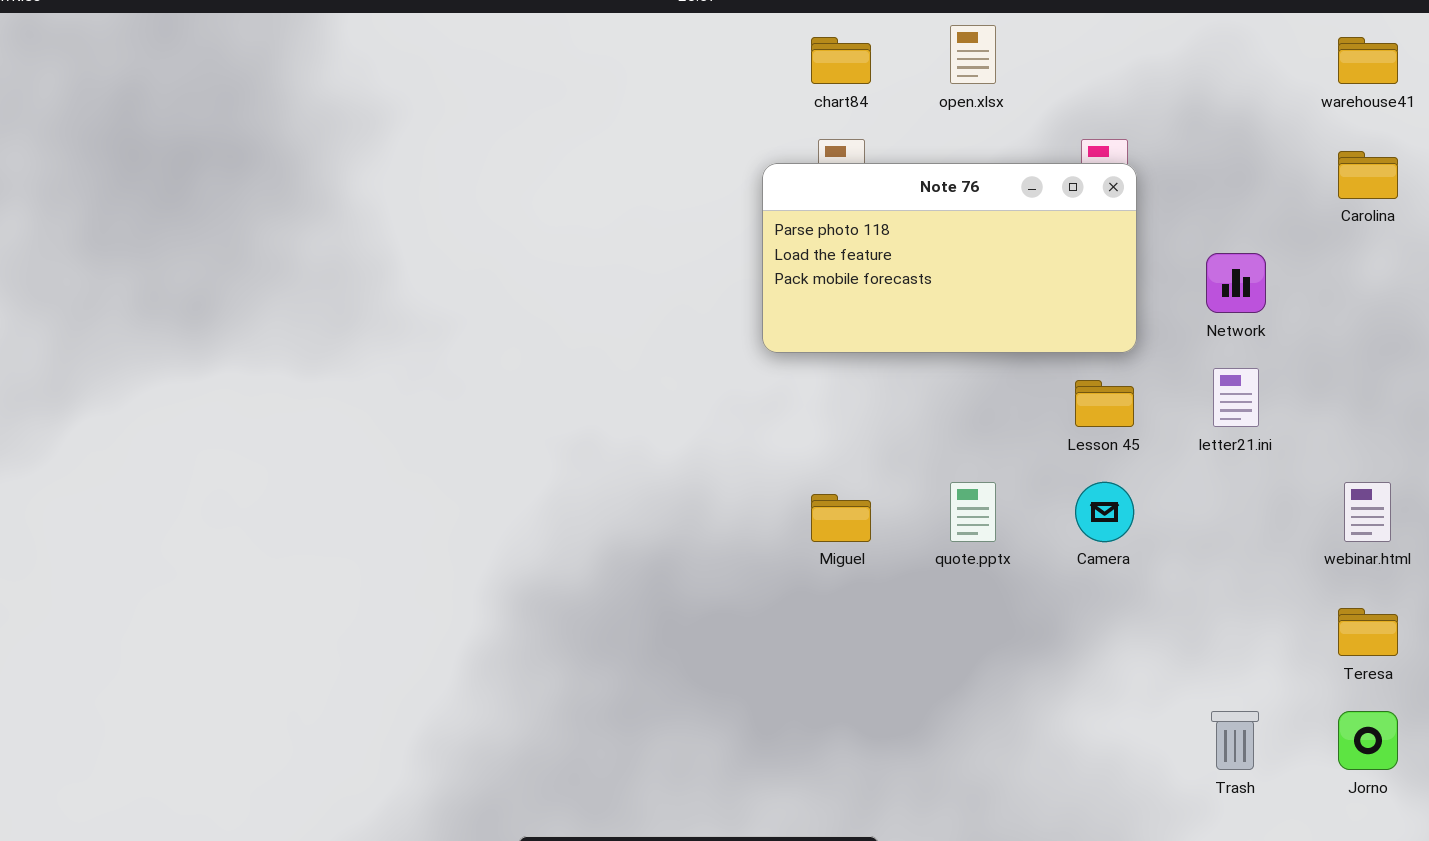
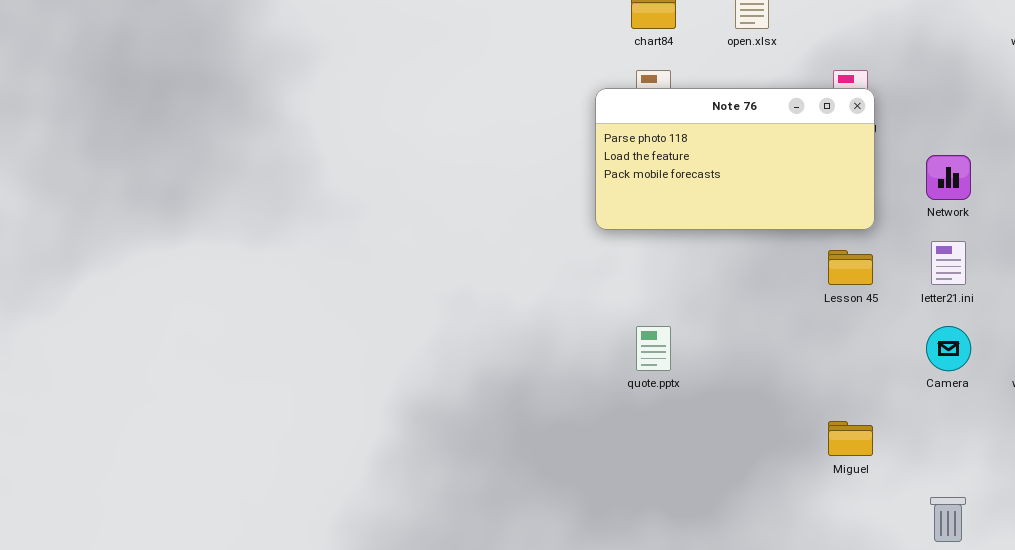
quote.pptx: [950,482,996,542] -> [636,326,671,371], moved
Camera: [1075,482,1134,542] -> [926,326,971,371], moved
Miguel: [811,494,871,542] -> [828,421,873,456], moved

